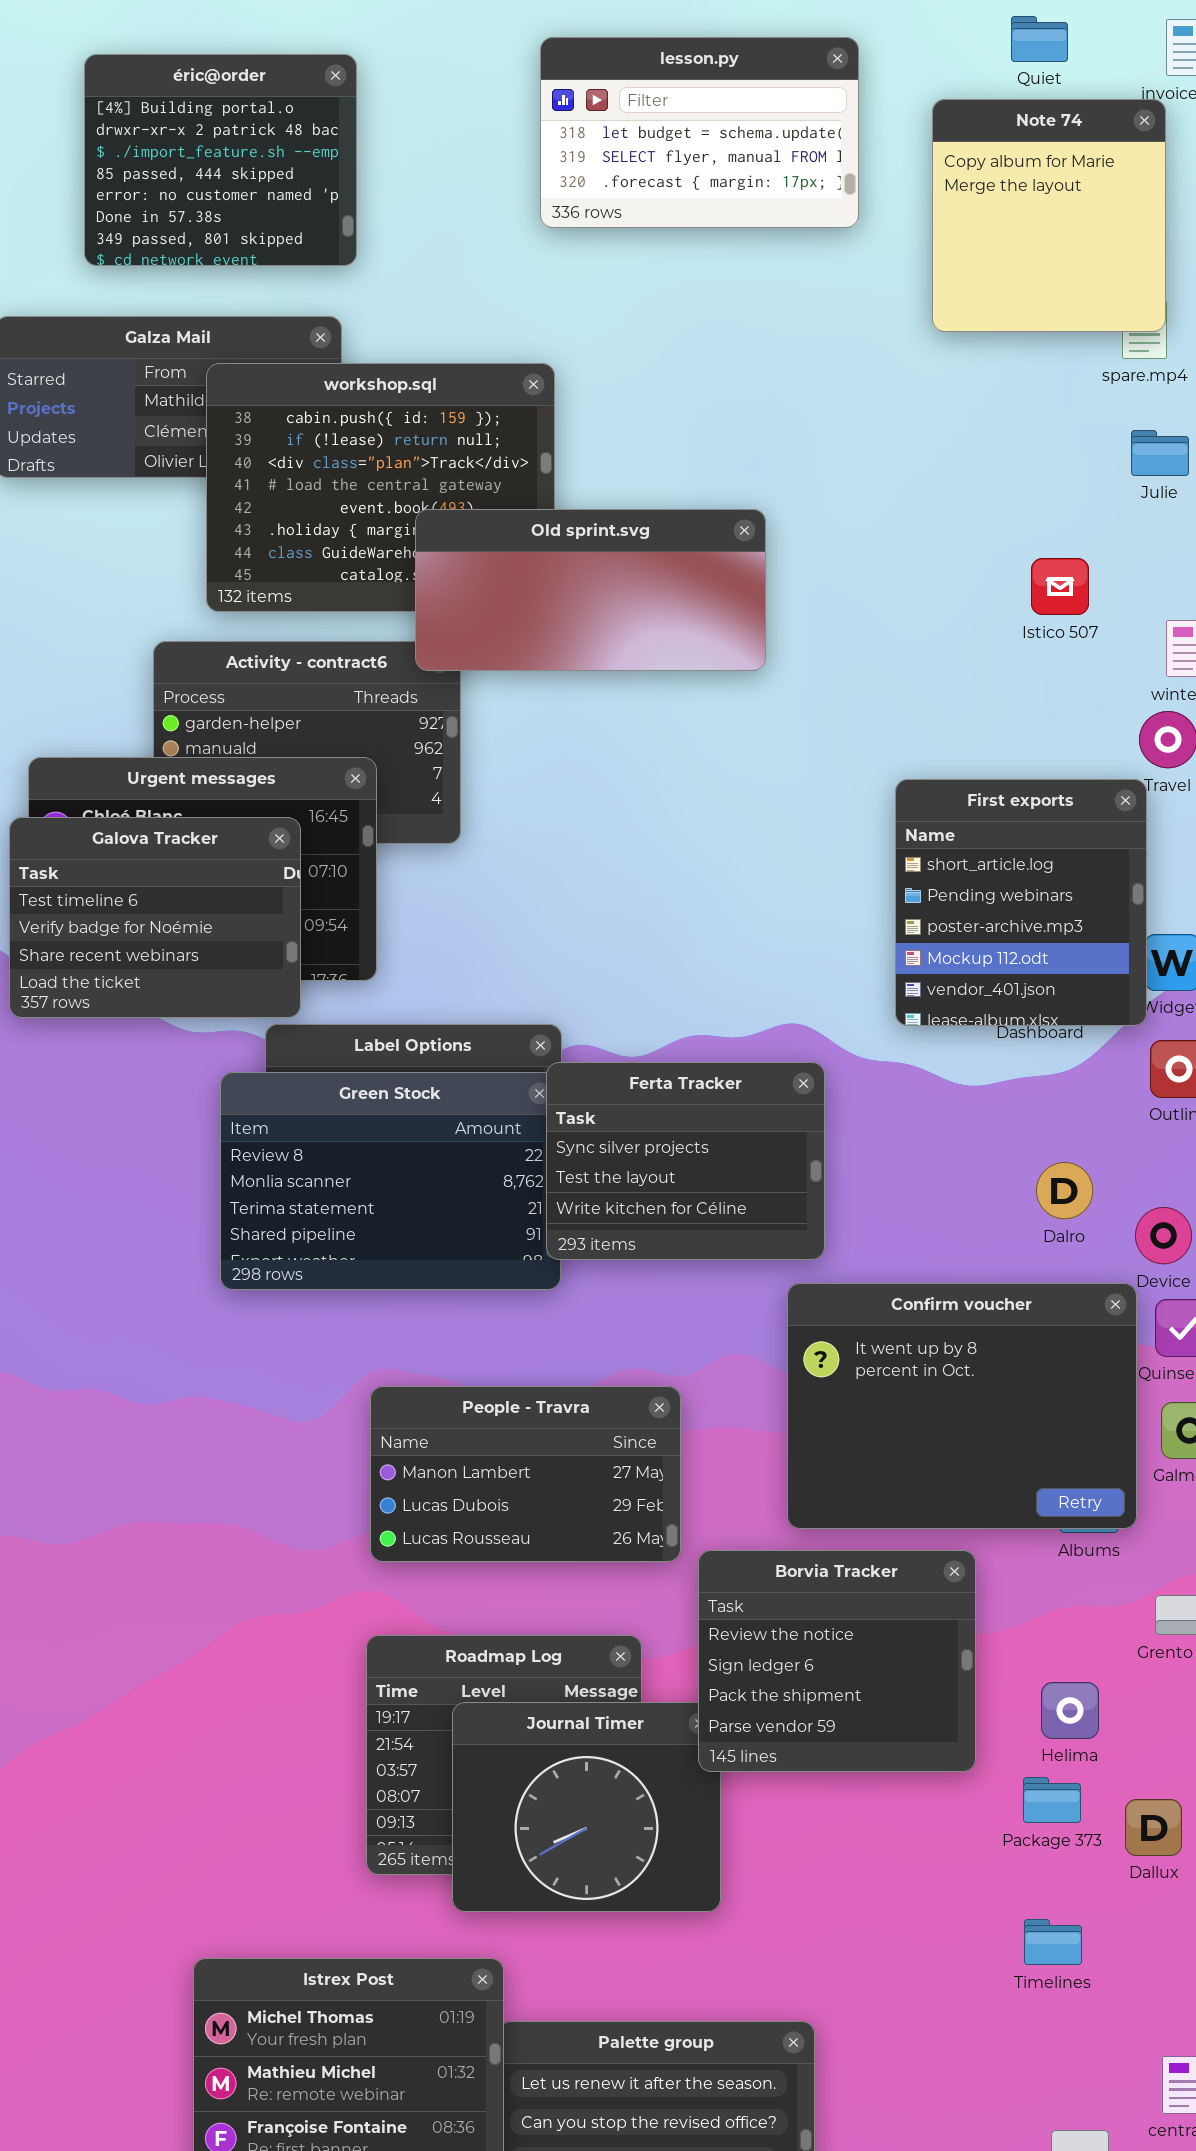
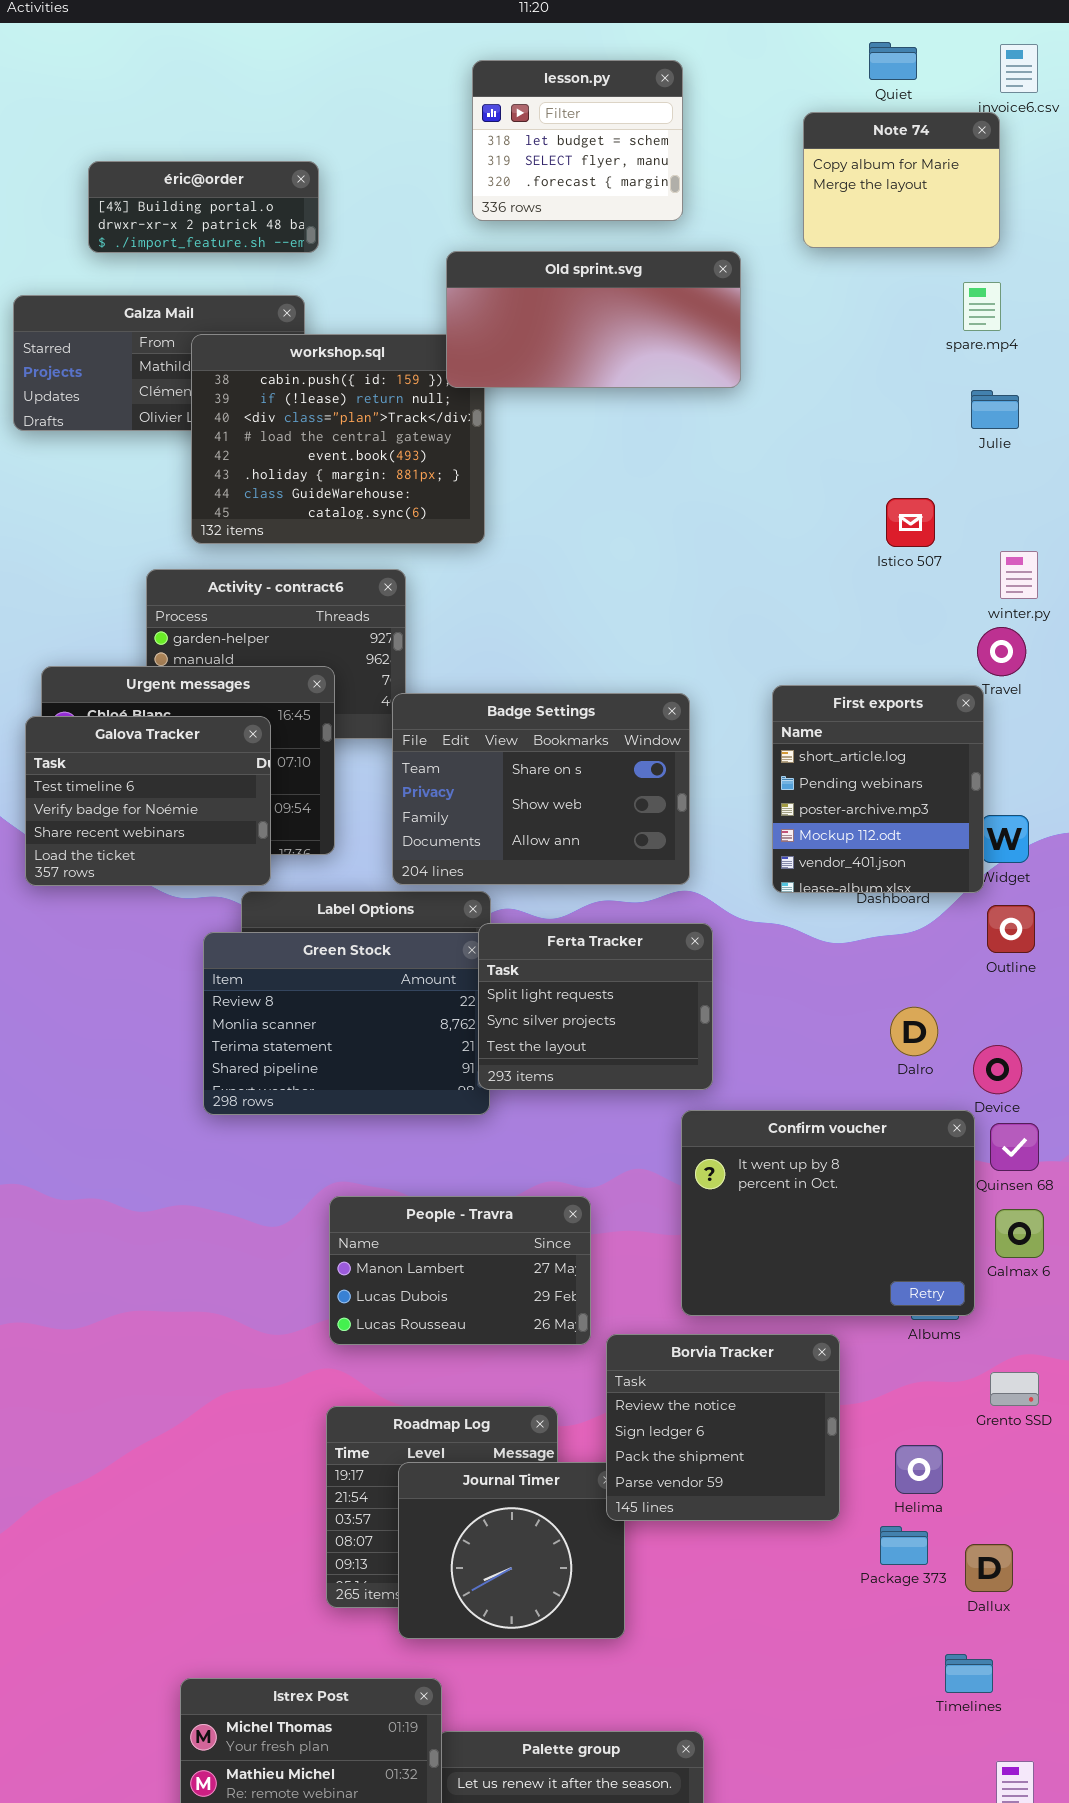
lesson.py: [540,37,859,228] -> [472,60,683,221], resized
éric@order: [84,54,357,266] -> [88,161,319,253], resized
Note 74: [932,99,1166,332] -> [803,112,1000,248], resized
Old sprint.svg: [415,509,766,671] -> [446,251,741,388], moved
Badge Settings: none -> [392,693,690,885], opened
Ferta Tracker: [546,1062,825,1260] -> [478,923,713,1090], scrolled up 1 row
Timelines: [1024,1919,1082,1965] -> [945,1654,993,1693], moved

